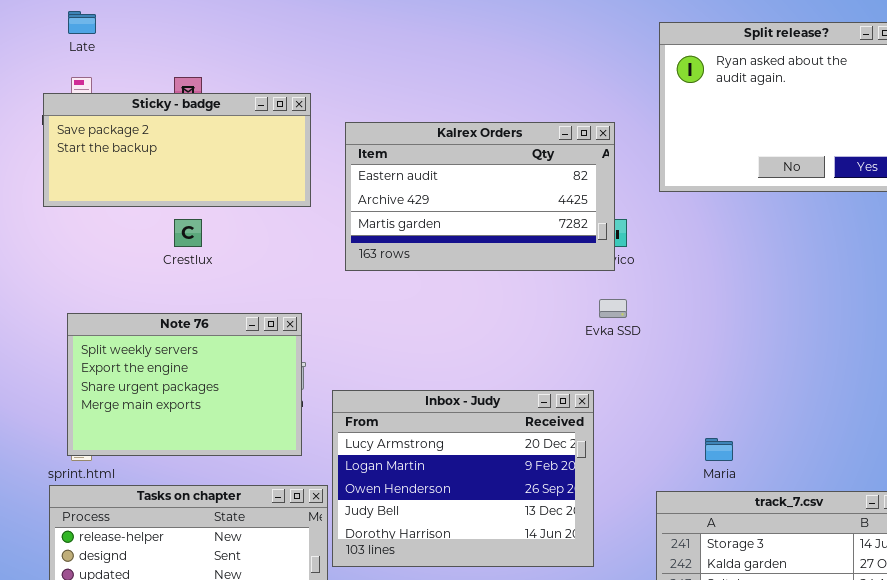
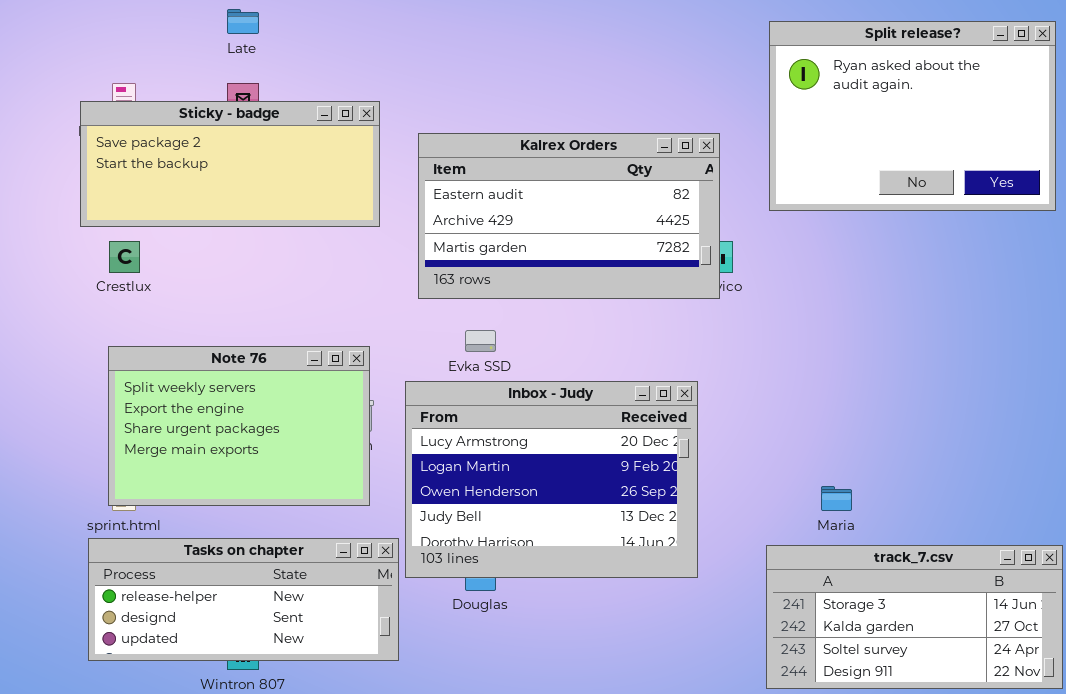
Late: [68,11,96,34] -> [227,9,259,34], moved
Crestlux: [174,219,202,247] -> [109,241,140,273], moved
Evka SSD: [599,299,627,318] -> [465,330,496,352], moved
Inbox - Judy: [332,390,594,567] -> [405,381,698,578], moved

